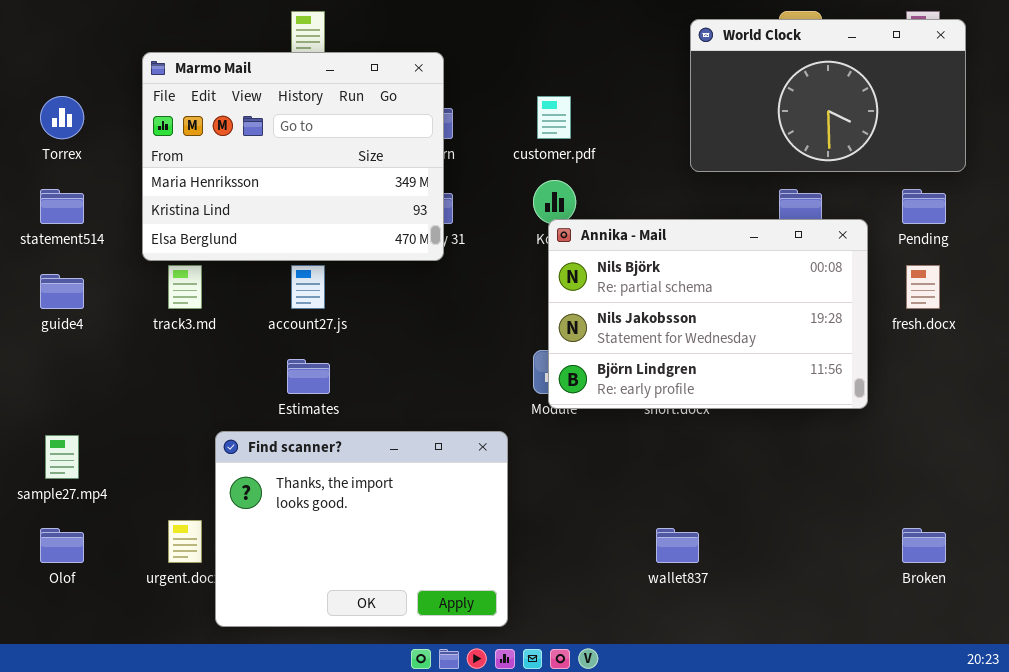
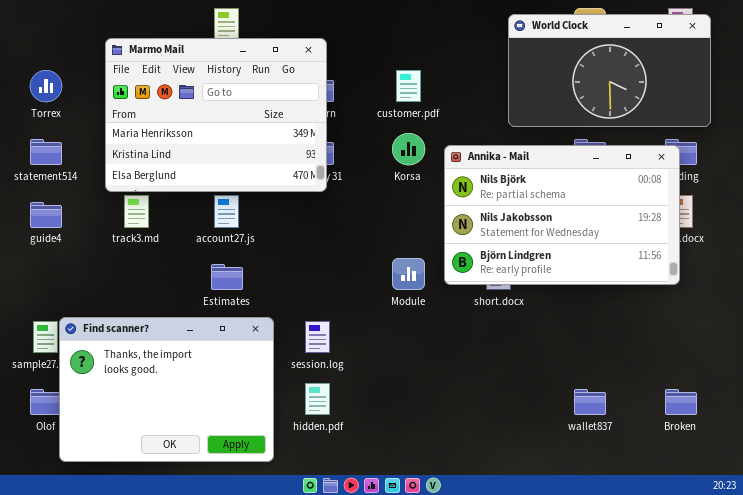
Annika - Mail: [548,219,868,409] -> [444,145,680,285], moved
Find scanner?: [215,431,508,627] -> [59,317,274,462], moved
wallet837: [656,528,699,563] -> [574,389,606,415], moved

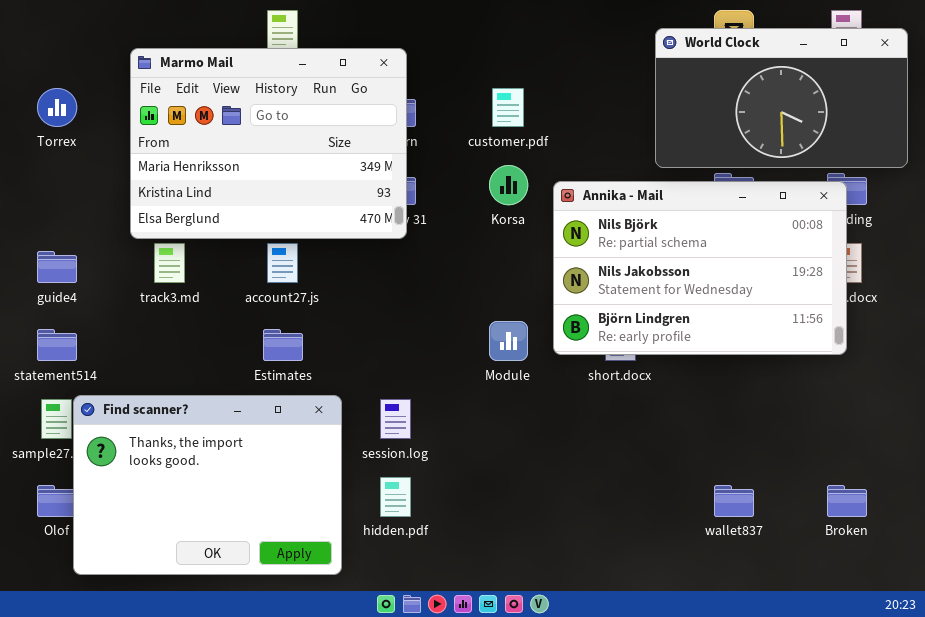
World Clock: [508,14,711,127] -> [655,28,908,168], moved
statement514: [30,139,62,165] -> [37,329,77,361], moved

